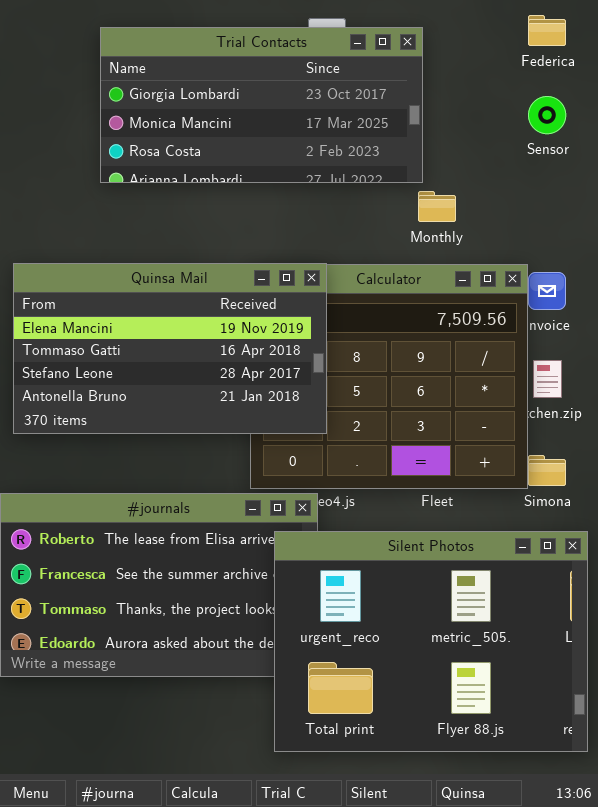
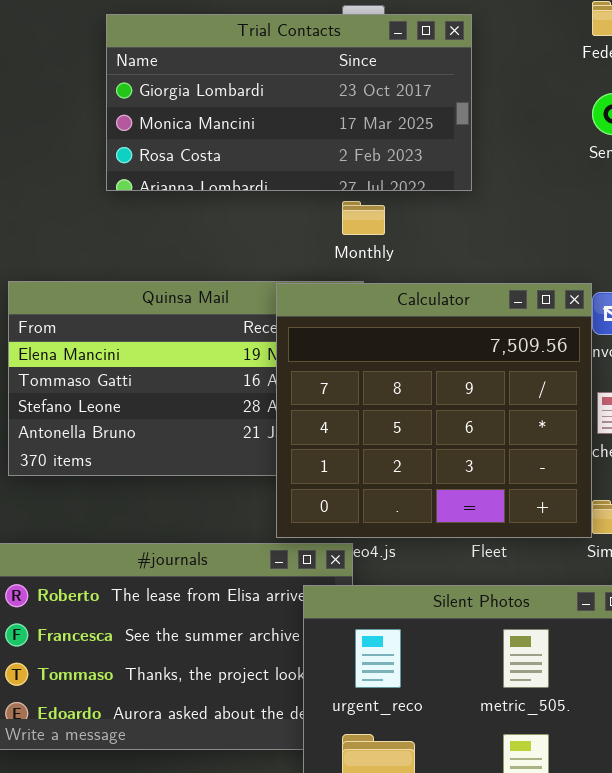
Monthly: [418,191,456,222] -> [342,201,385,235], moved
Calculator: [250,264,528,489] -> [276,283,592,538], raised

